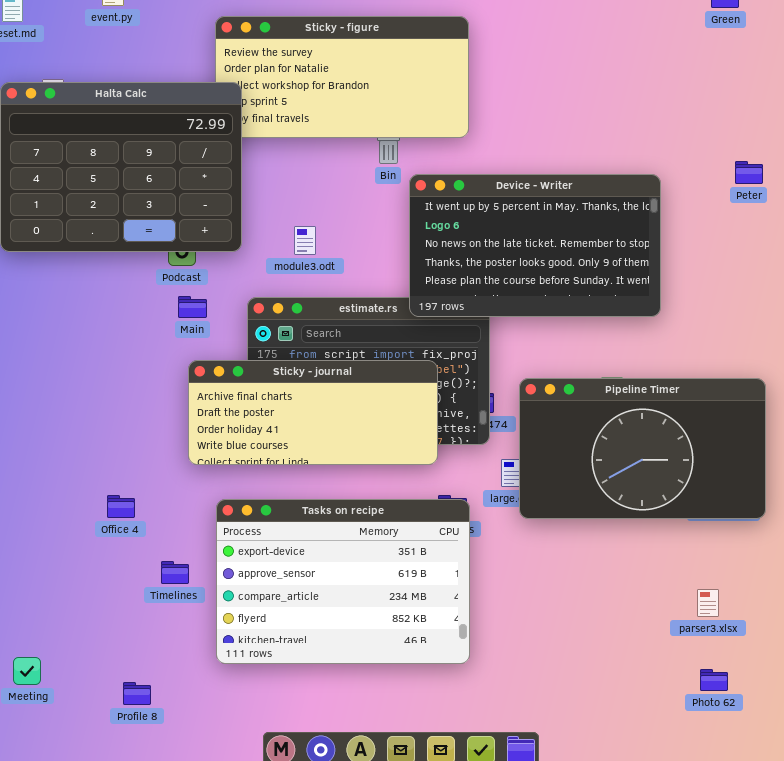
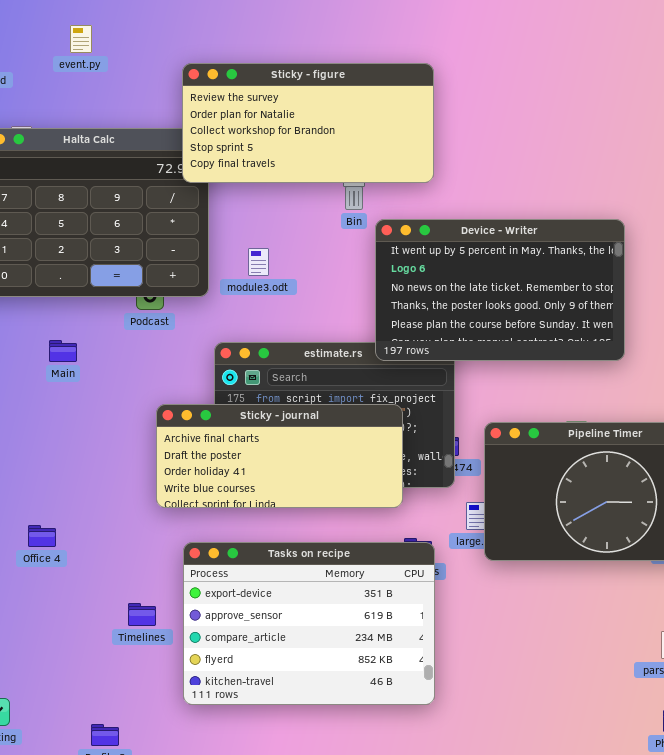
Sticky - figure: [215,16,469,138] -> [182,63,434,183], raised
module3.odt: [294,226,316,255] -> [248,248,269,276], moved
Main: [178,296,207,318] -> [49,340,77,362], moved
Office 4: [107,495,135,518] -> [28,525,56,547], moved

